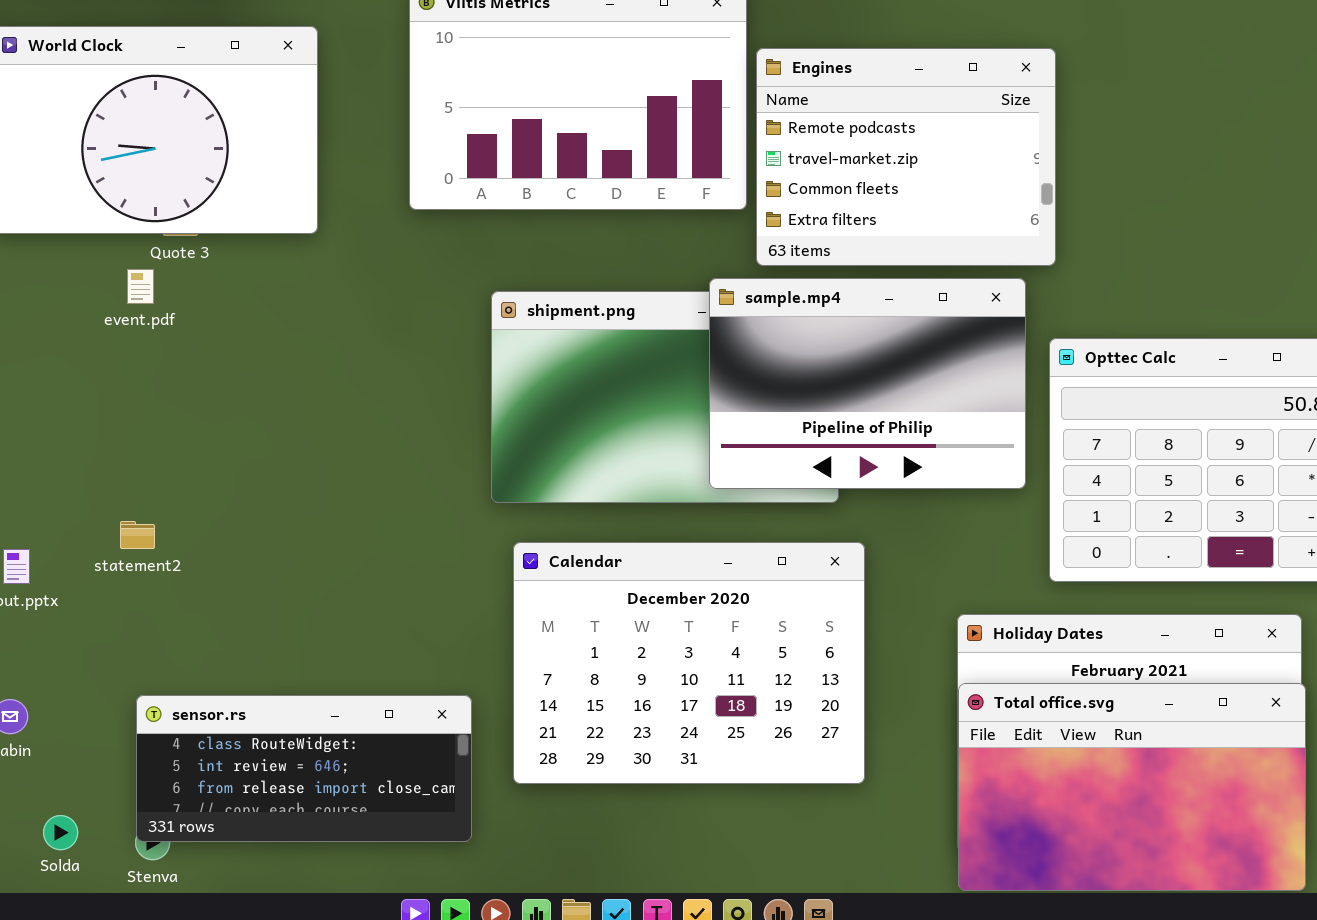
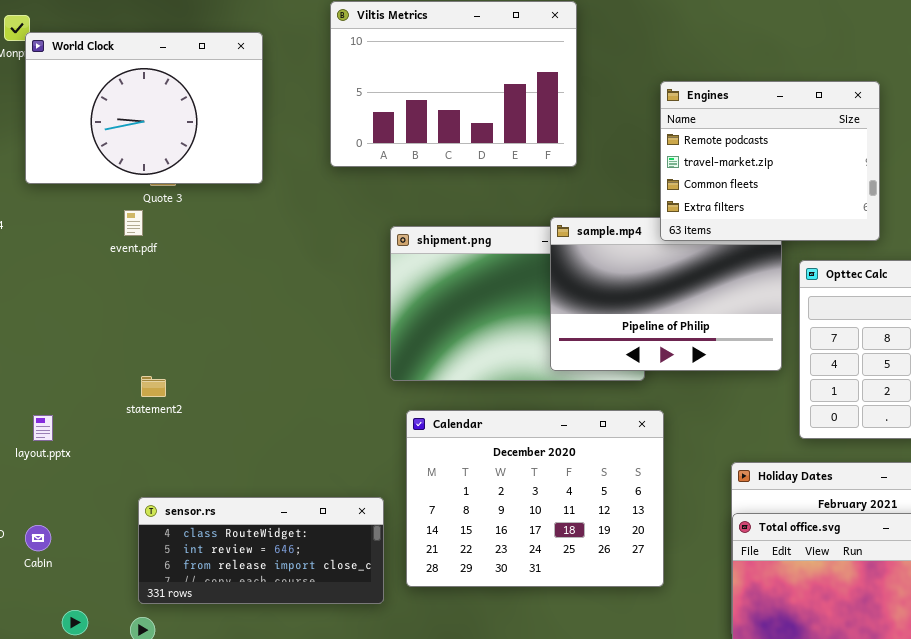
Engines: [756,48,1056,266] -> [660,81,880,241], moved
statement2: [120,521,155,549] -> [141,376,166,397], moved
sensor.rs: [136,695,472,842] -> [138,497,384,604], moved

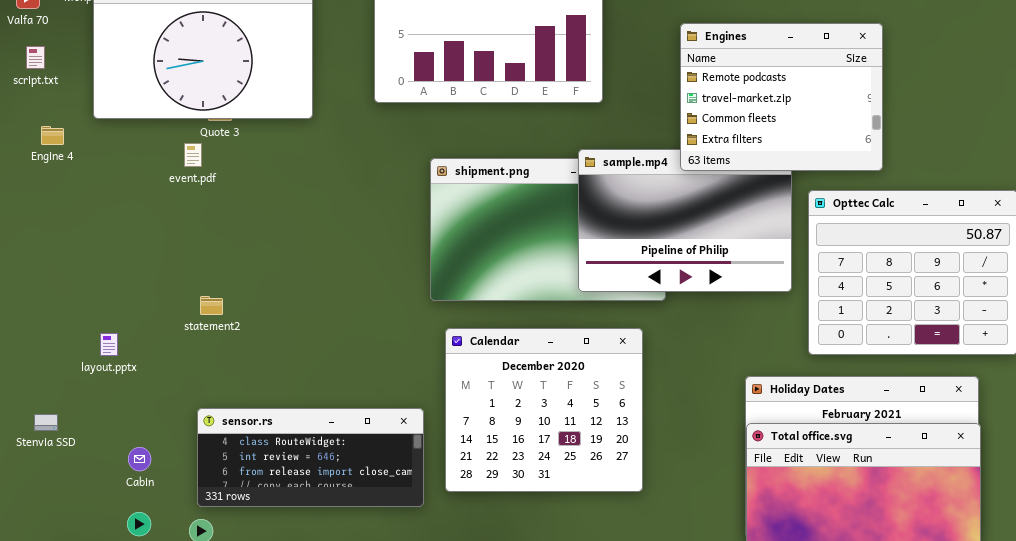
Calendar: [406,410,664,587] -> [445,328,643,492], resized
Cabin: [25,525,51,551] -> [128,447,151,471], moved

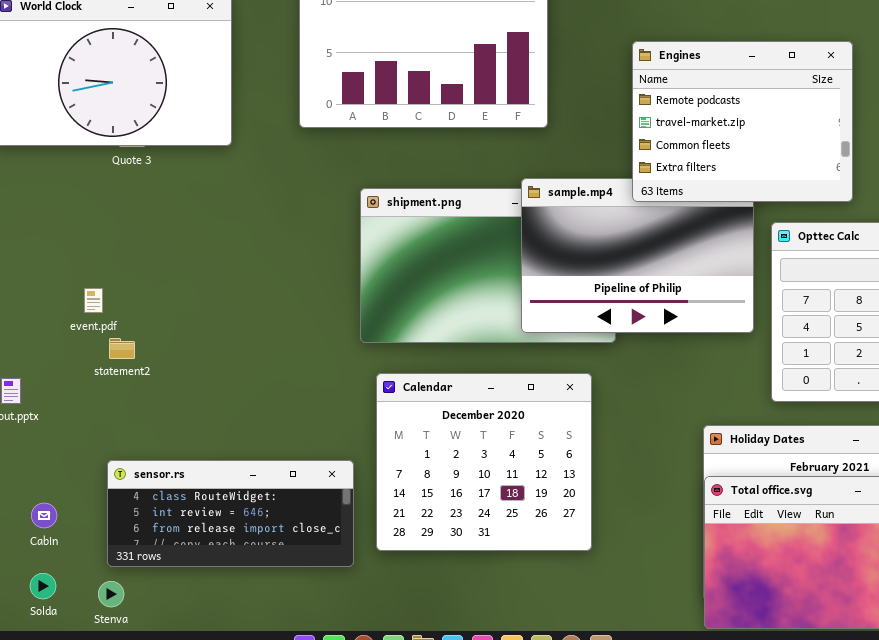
event.pdf: [184,143,202,167] -> [84,288,103,313], moved

